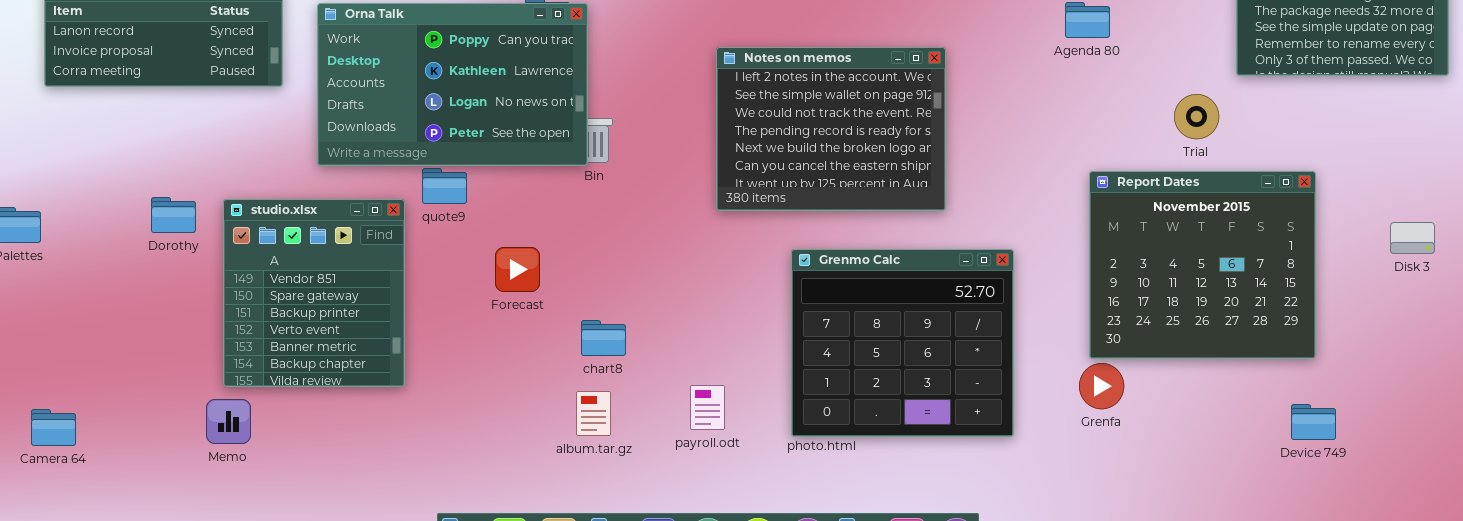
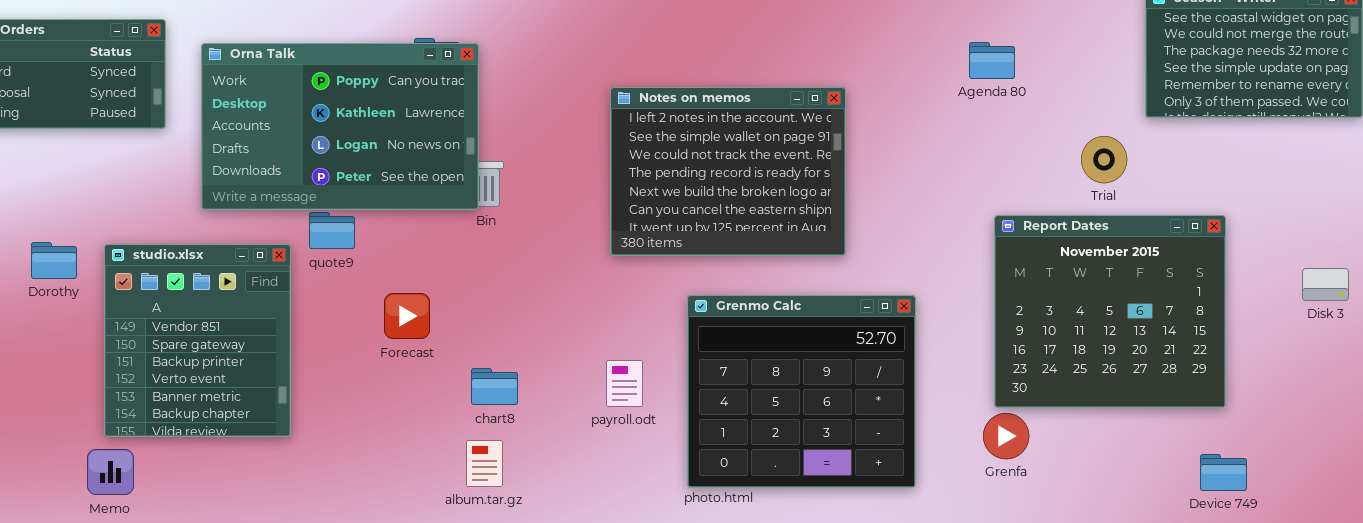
payroll.odt: [690,385,725,430] -> [606,360,643,407], moved

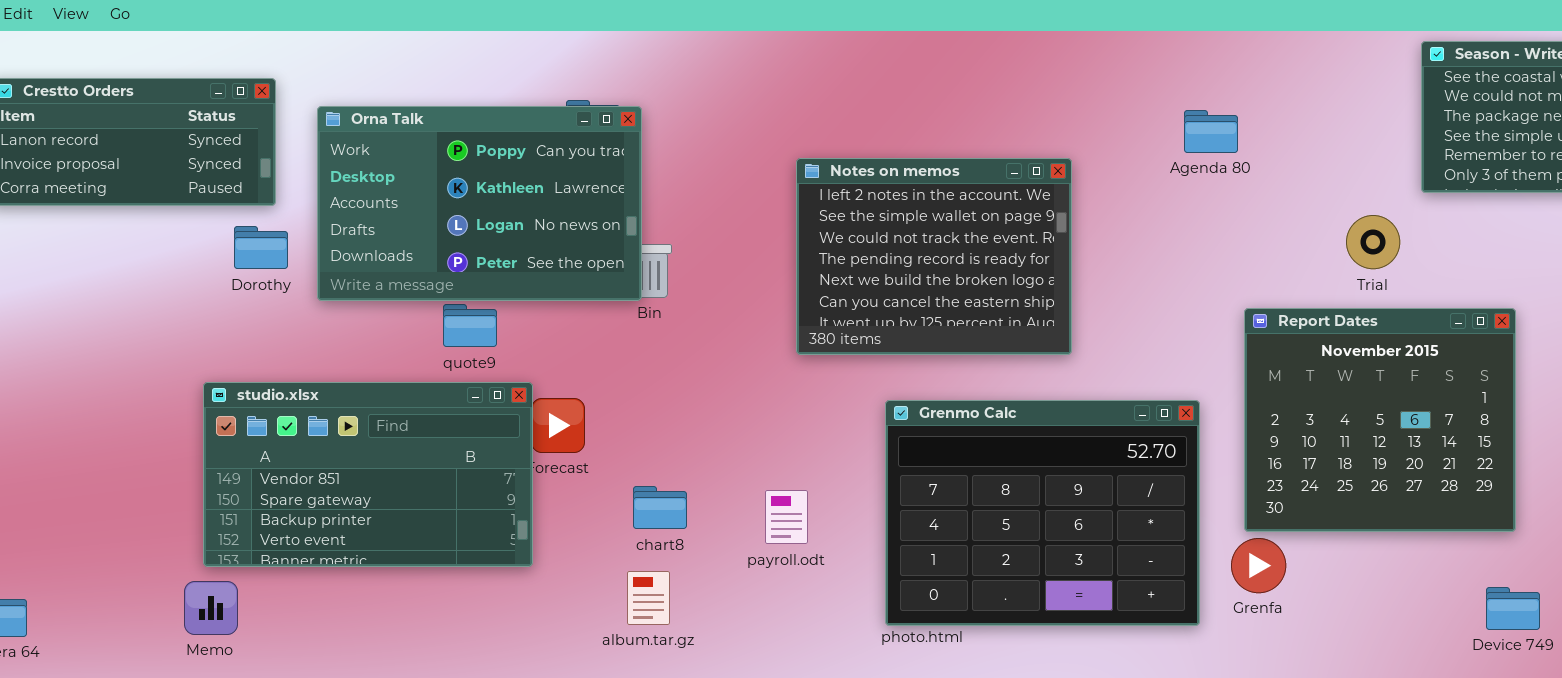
Agenda 80: [969,42,1015,79] -> [1184,110,1238,153], moved
Dorothy: [31,242,77,279] -> [234,226,288,269], moved
studio.xlsx: [104,244,291,437] -> [203,382,533,567], resized
Grenmo Calc: [687,295,916,488] -> [885,400,1200,626], resized
payroll.odt: [606,360,643,407] -> [765,490,808,544], moved

